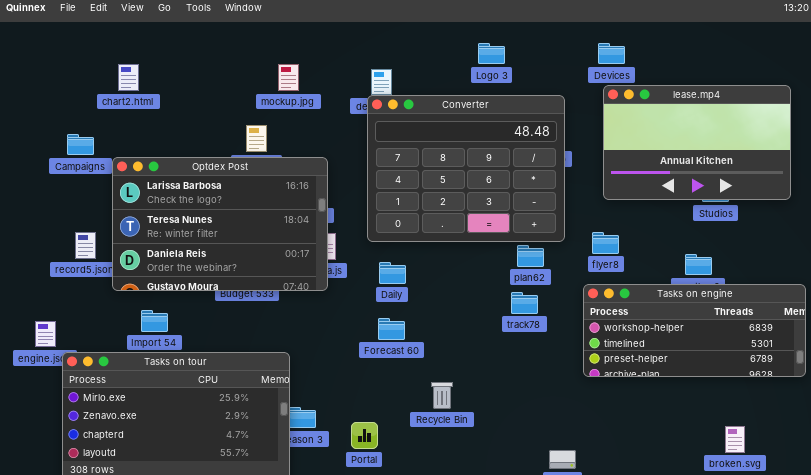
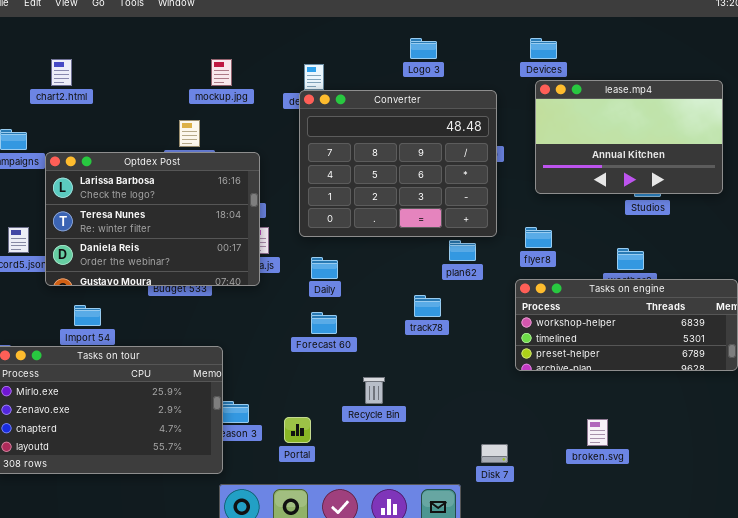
track78: [511,292,538,314] -> [414,295,441,317], moved
broken.svg: [725,426,745,453] -> [587,419,608,446], moved

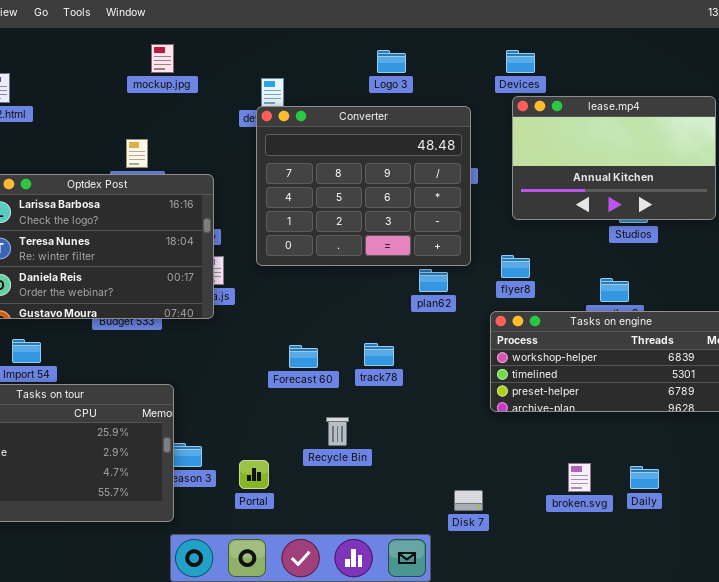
mockup.jpg: [211,59,232,86] -> [151,44,174,73], moved
Daily: [311,257,338,279] -> [630,466,659,489], moved
track78: [414,295,441,317] -> [364,343,394,366], moved
Forecast 60: [311,312,337,334] -> [289,345,318,368], moved

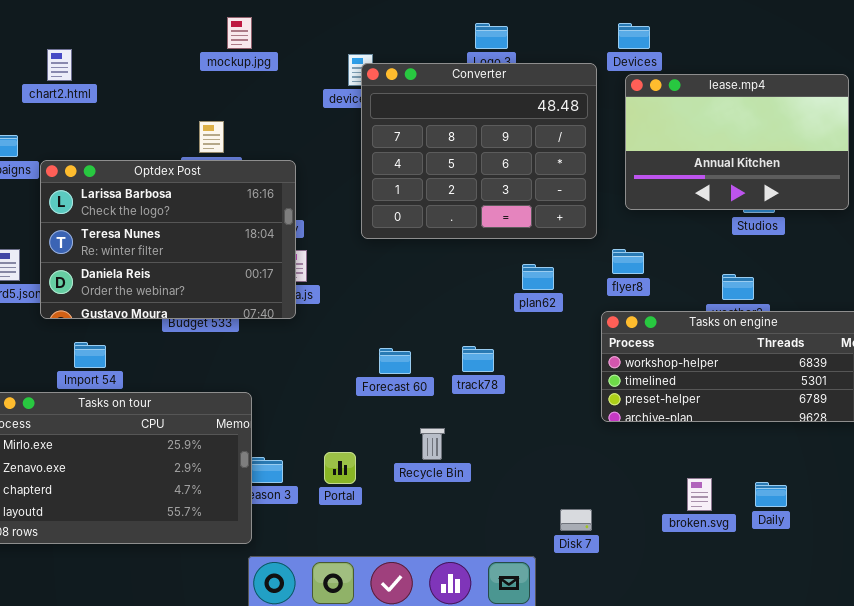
Converter: [256,106,471,266] -> [361,63,597,239], moved
Portal: [239,460,269,489] -> [324,452,356,484], moved

